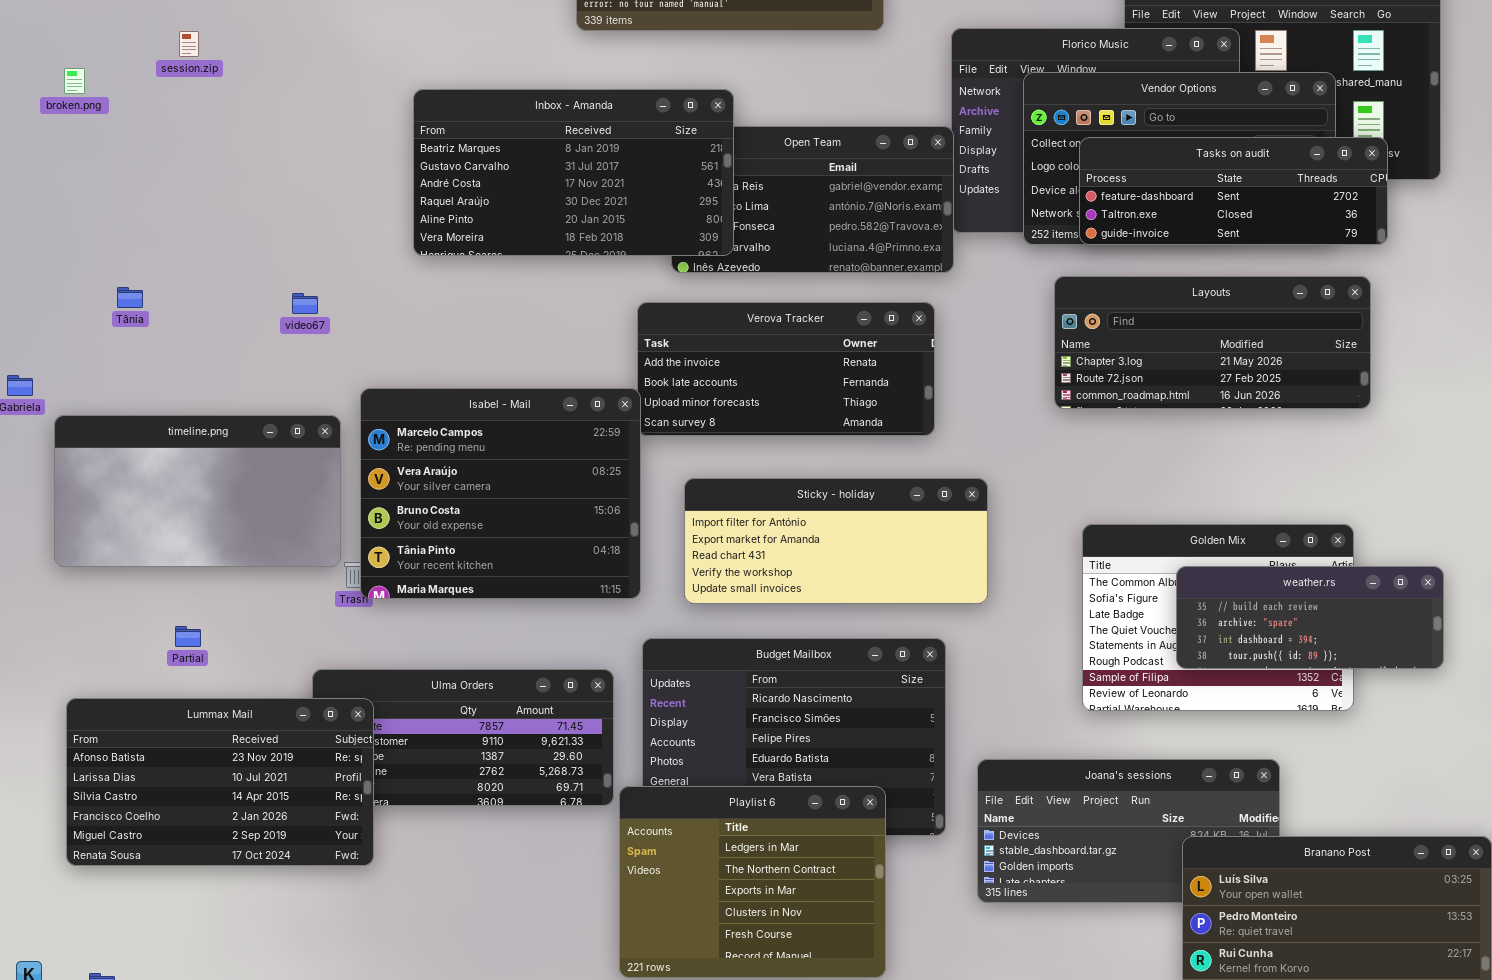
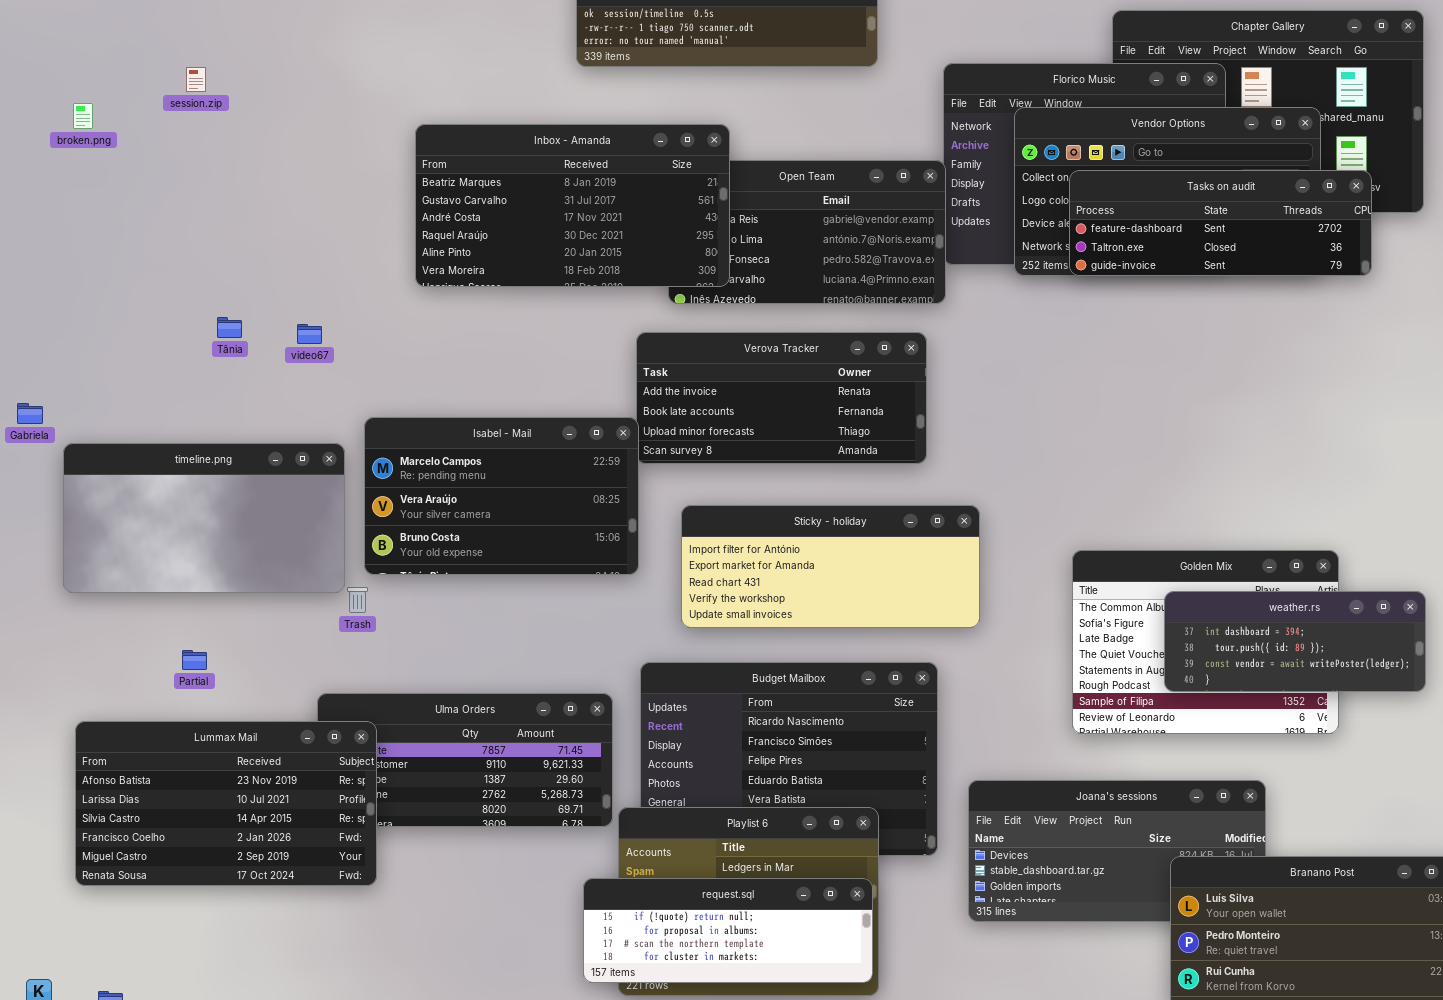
Layouts: [1054,276,1371,409] -> none, closed
Tânia: [117,287,143,308] -> [217,317,242,338], moved
Isabel - Mail: [360,388,641,599] -> [364,417,639,575], resized
weather.rs: [1176,566,1444,669] -> [1164,591,1426,692], scrolled down 2 rows
request.sql: none -> [583,878,873,983], opened

